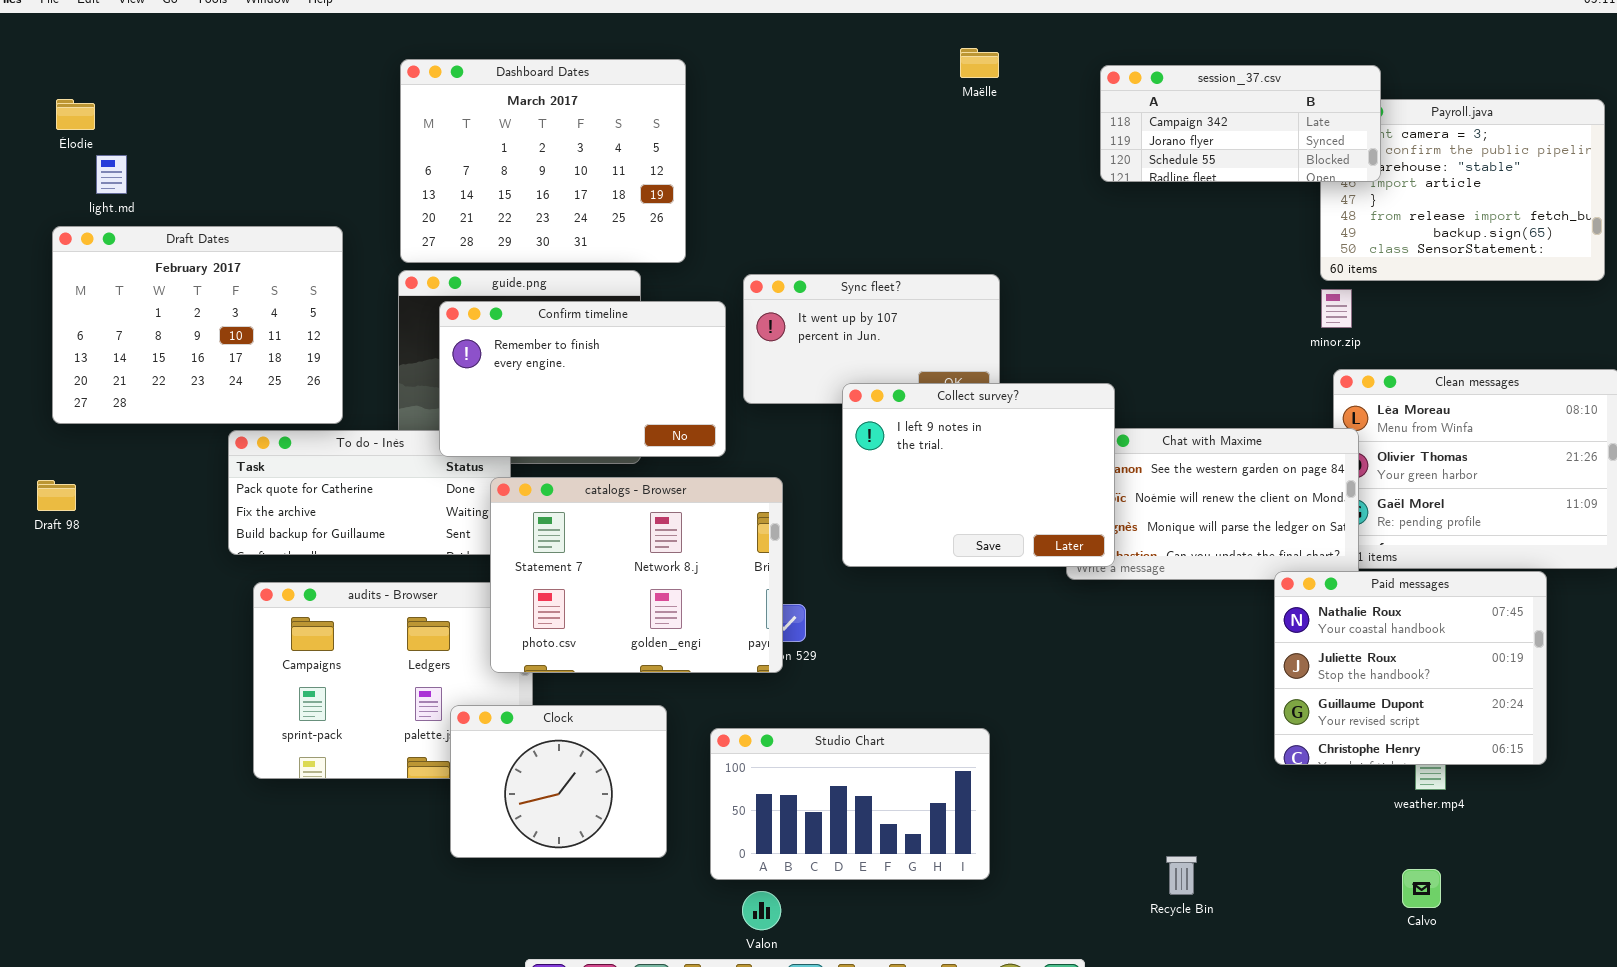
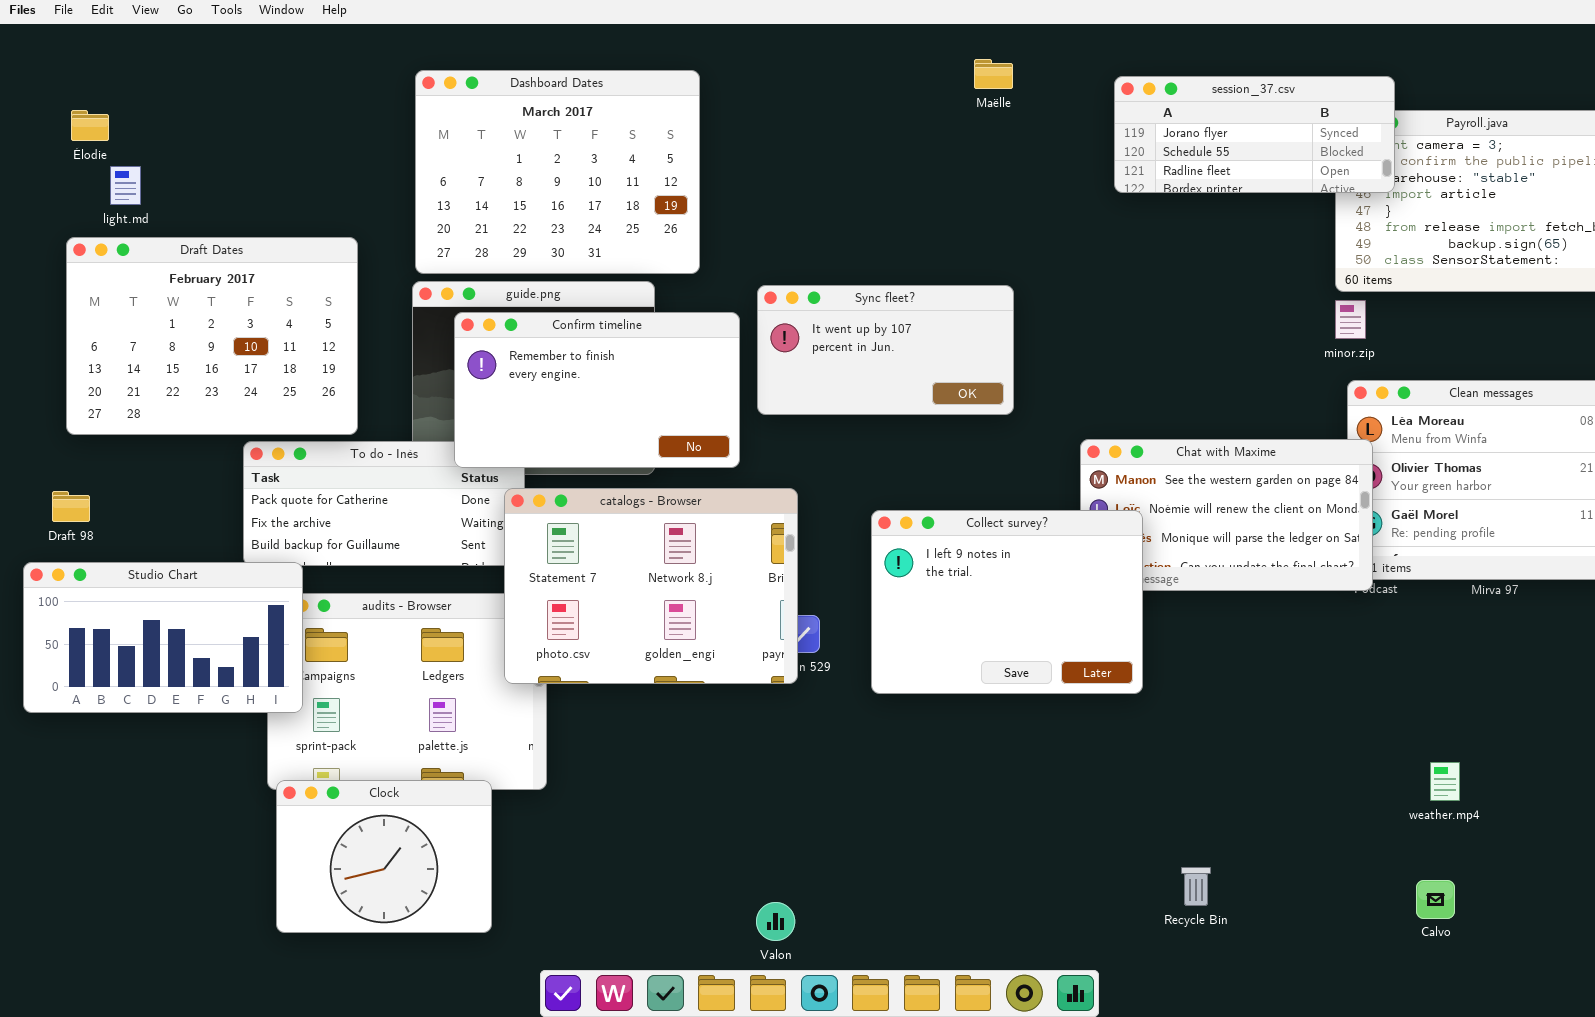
session_37.csv: [1100,65,1381,182] -> [1114,76,1395,193], scrolled down 1 row
Collect survey?: [842,383,1115,567] -> [871,510,1143,694], moved
Paid messages: [1274,571,1547,765] -> none, closed
Clock: [450,705,667,858] -> [276,780,492,933], moved
Studio Chart: [710,728,990,880] -> [23,562,303,713], moved

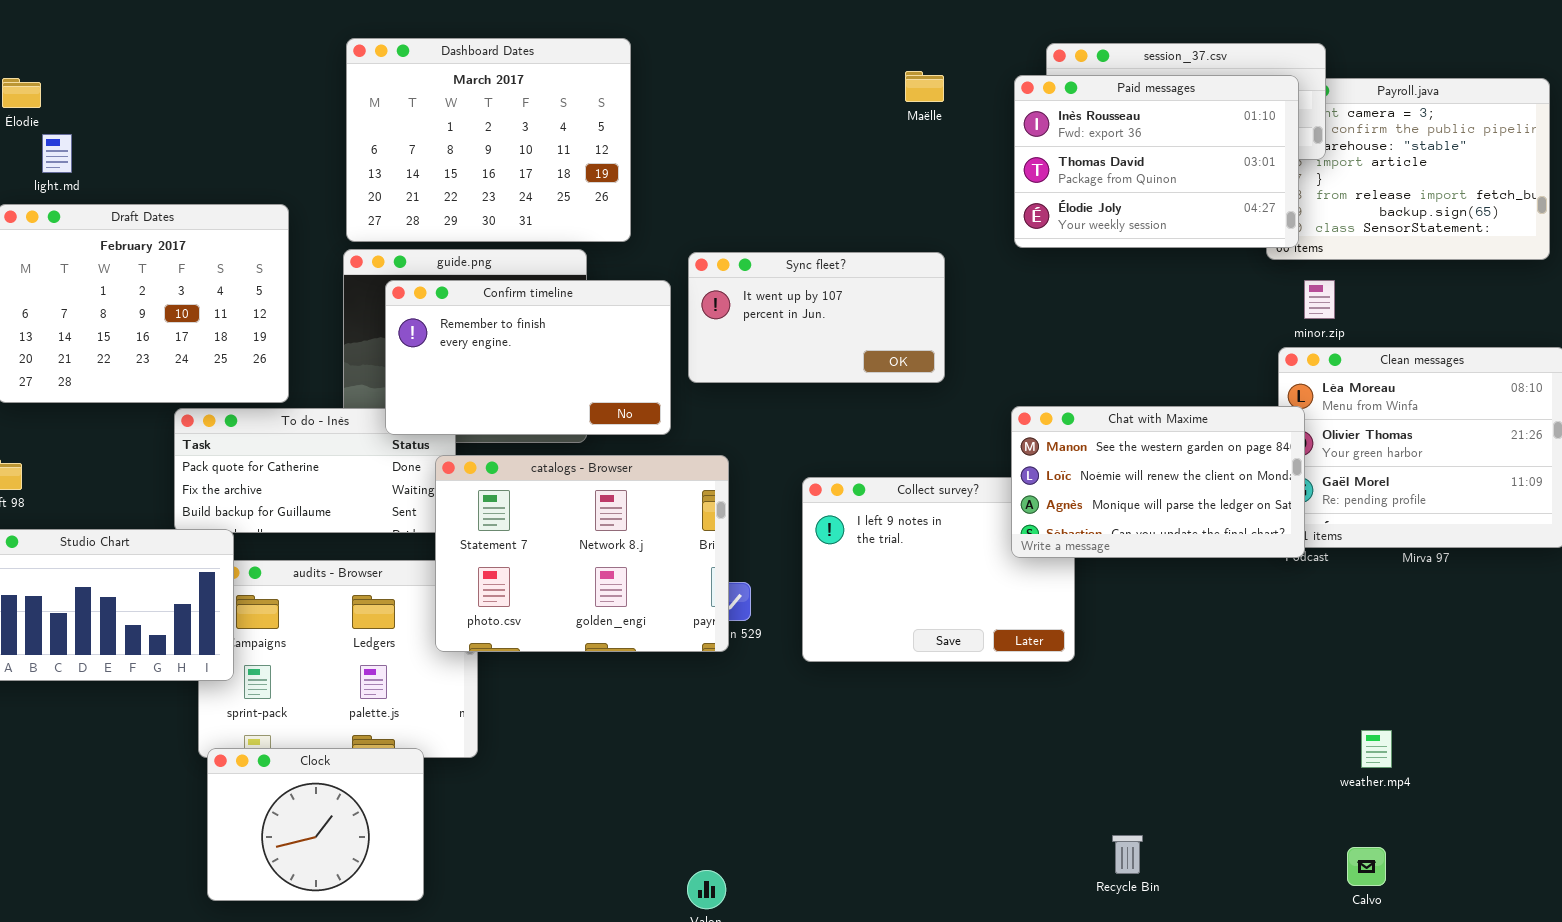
Maëlle: [974,59,1013,89] -> [905,71,944,102], moved
Paid messages: none -> [1014,75,1299,248], opened
minor.zip: [1335,300,1366,339] -> [1304,280,1335,319], moved
Chat with Maxime: [1080,439,1373,591] -> [1011,406,1305,558], raised

